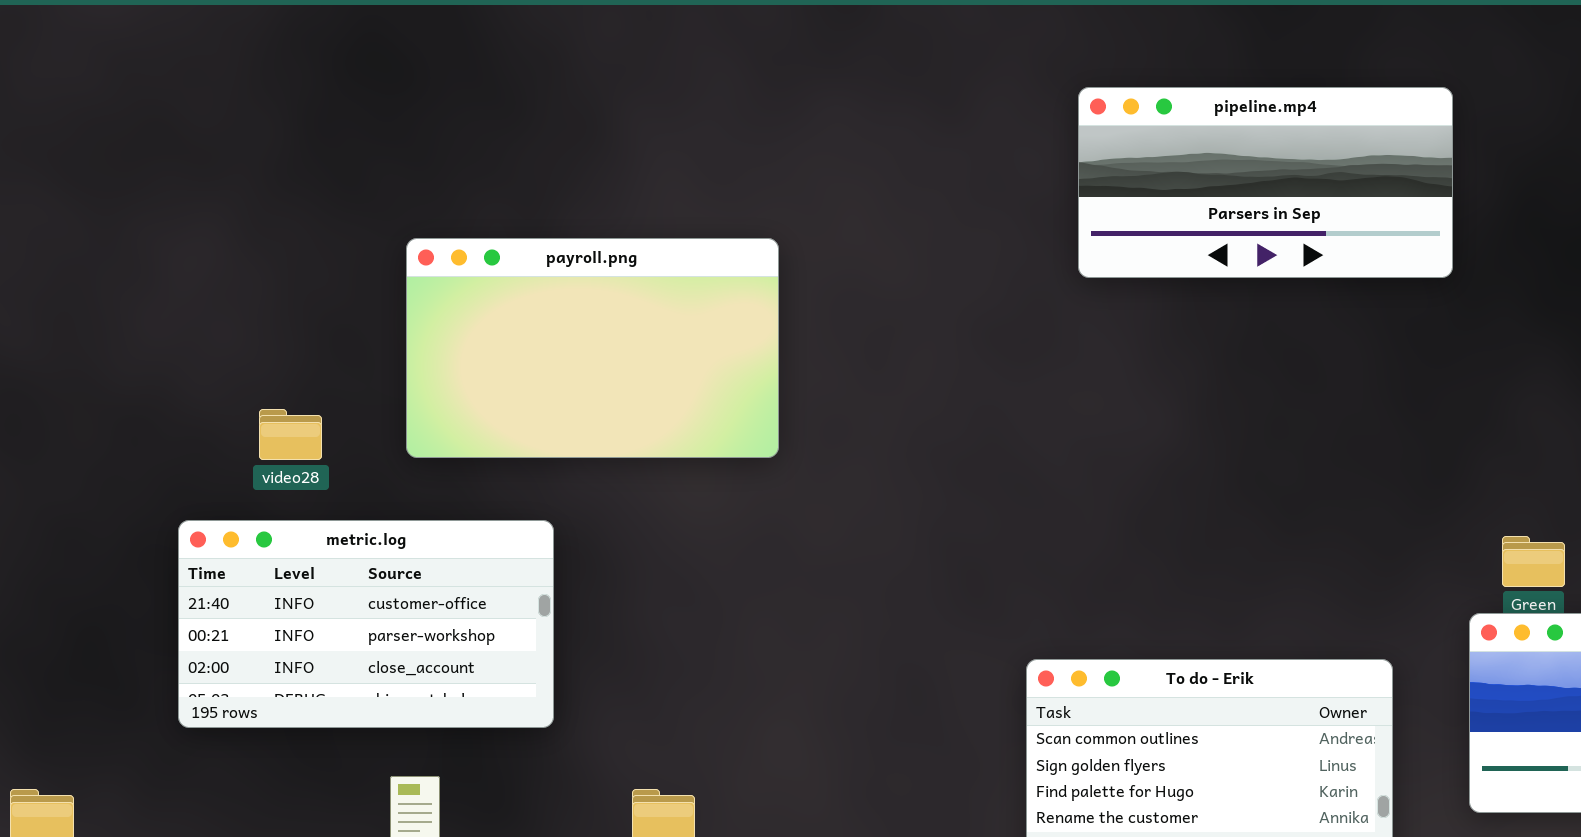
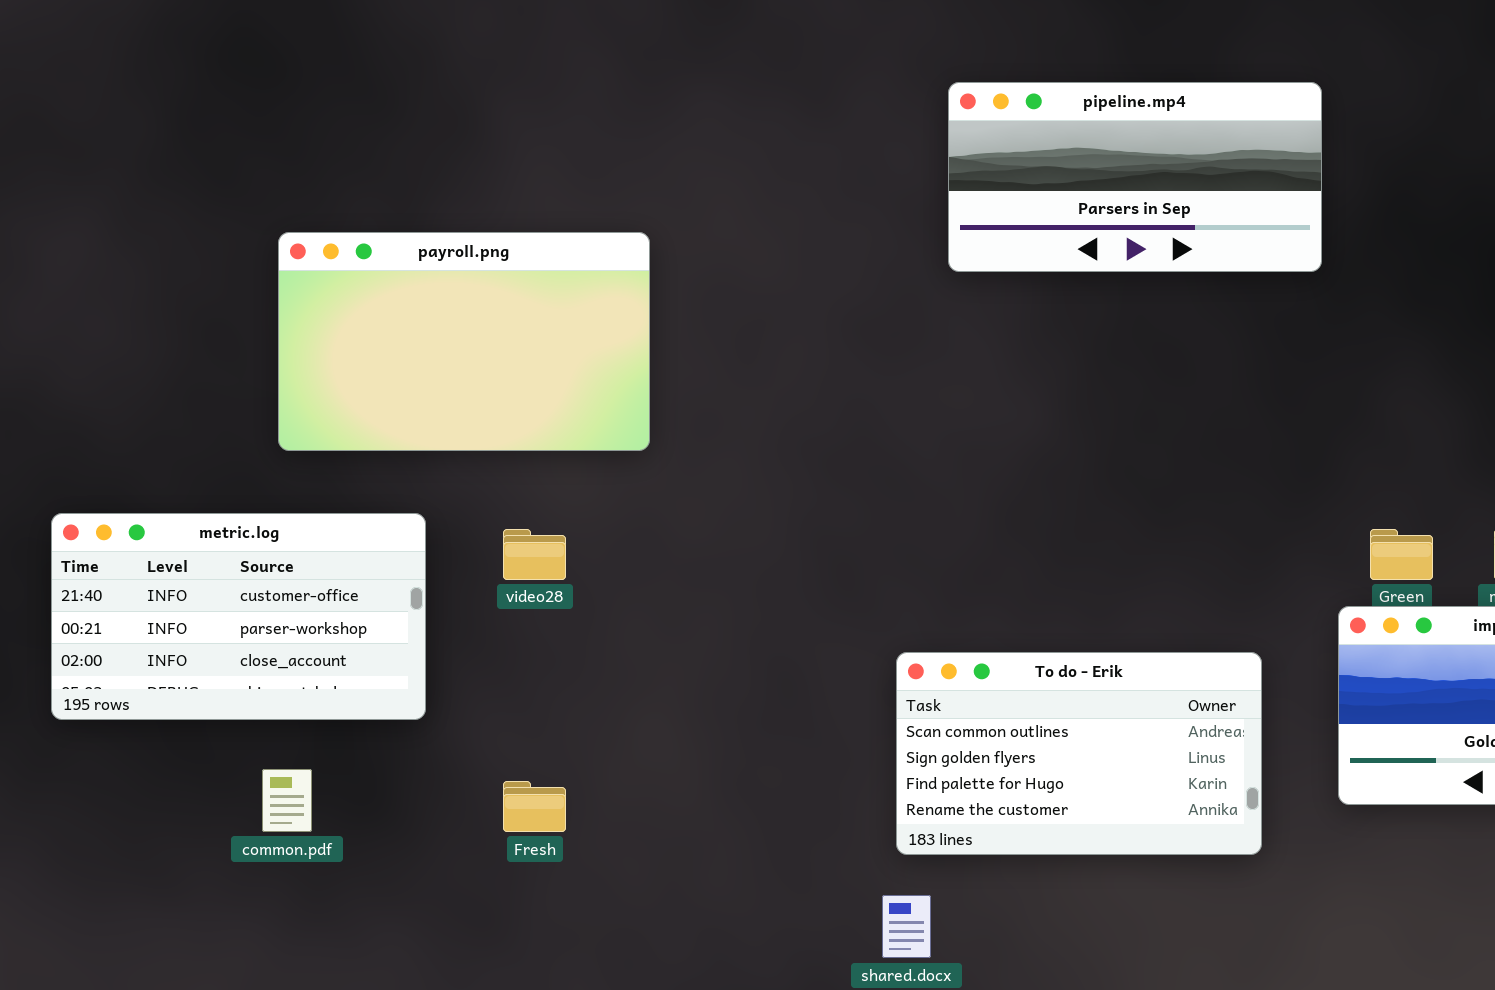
video28: [259,409,322,460] -> [503,529,566,580], moved

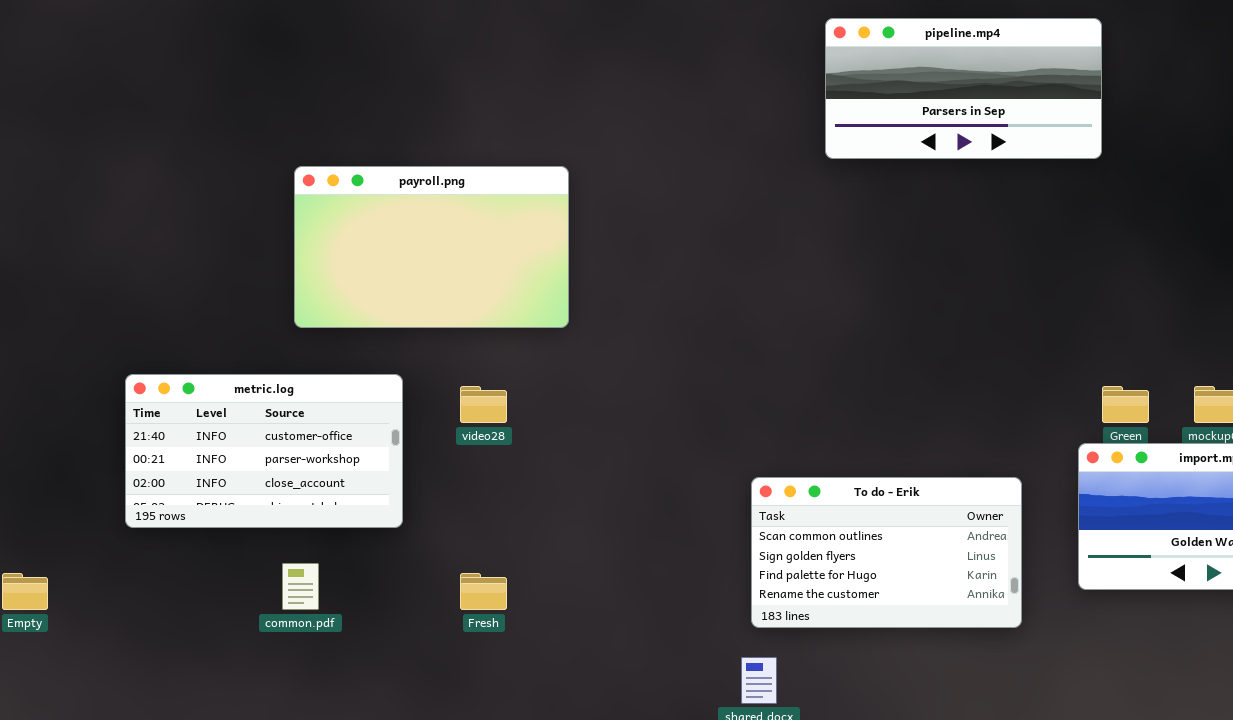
pipeline.mp4: [948,82,1322,272] -> [825,18,1102,159], moved

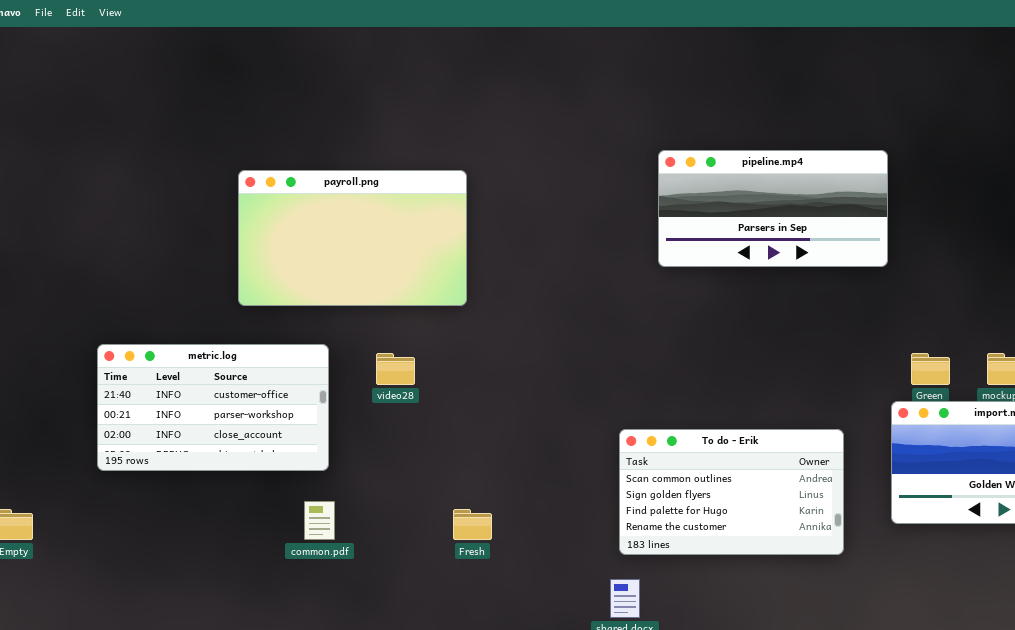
pipeline.mp4: [825,18,1102,159] -> [658,150,888,267], moved
common.pdf: [282,563,319,610] -> [304,501,335,540], moved
Fresh: [460,573,507,610] -> [453,509,492,540], moved

